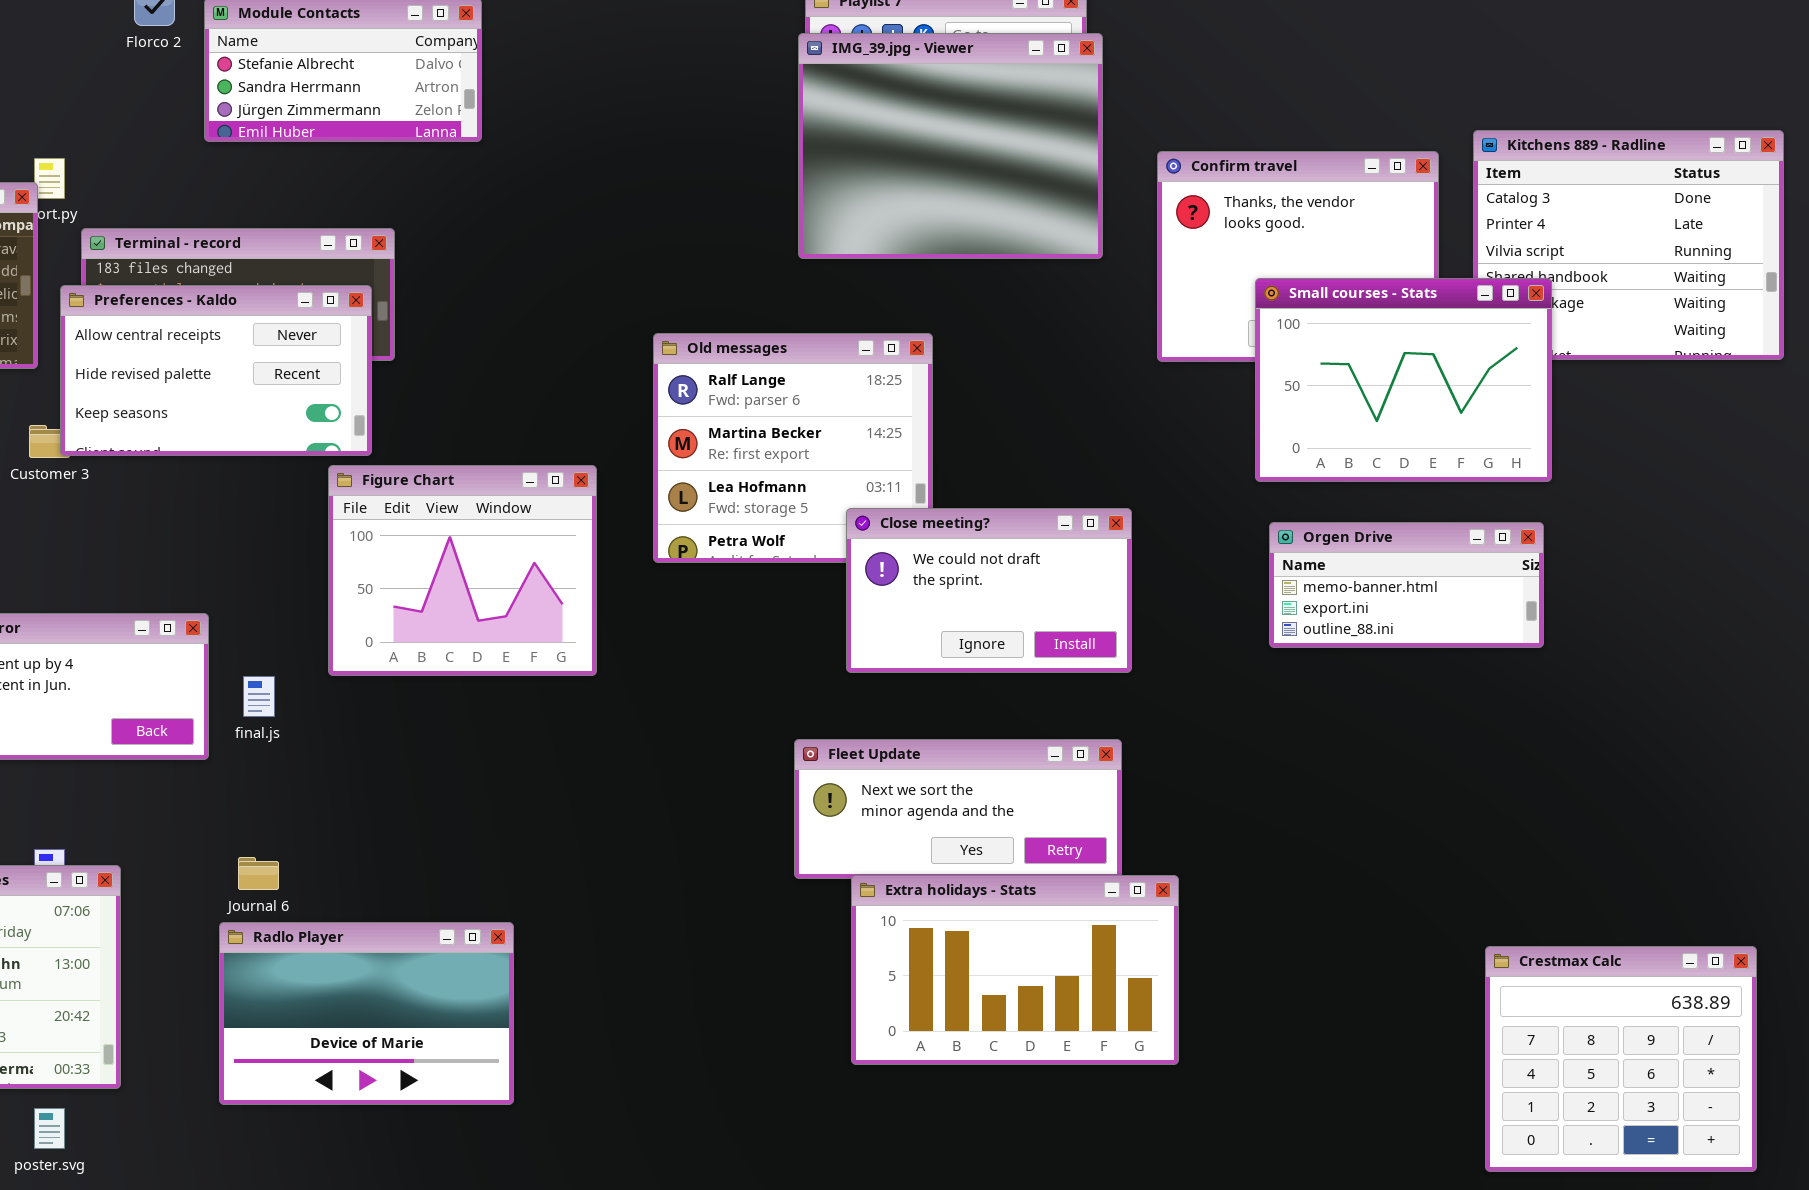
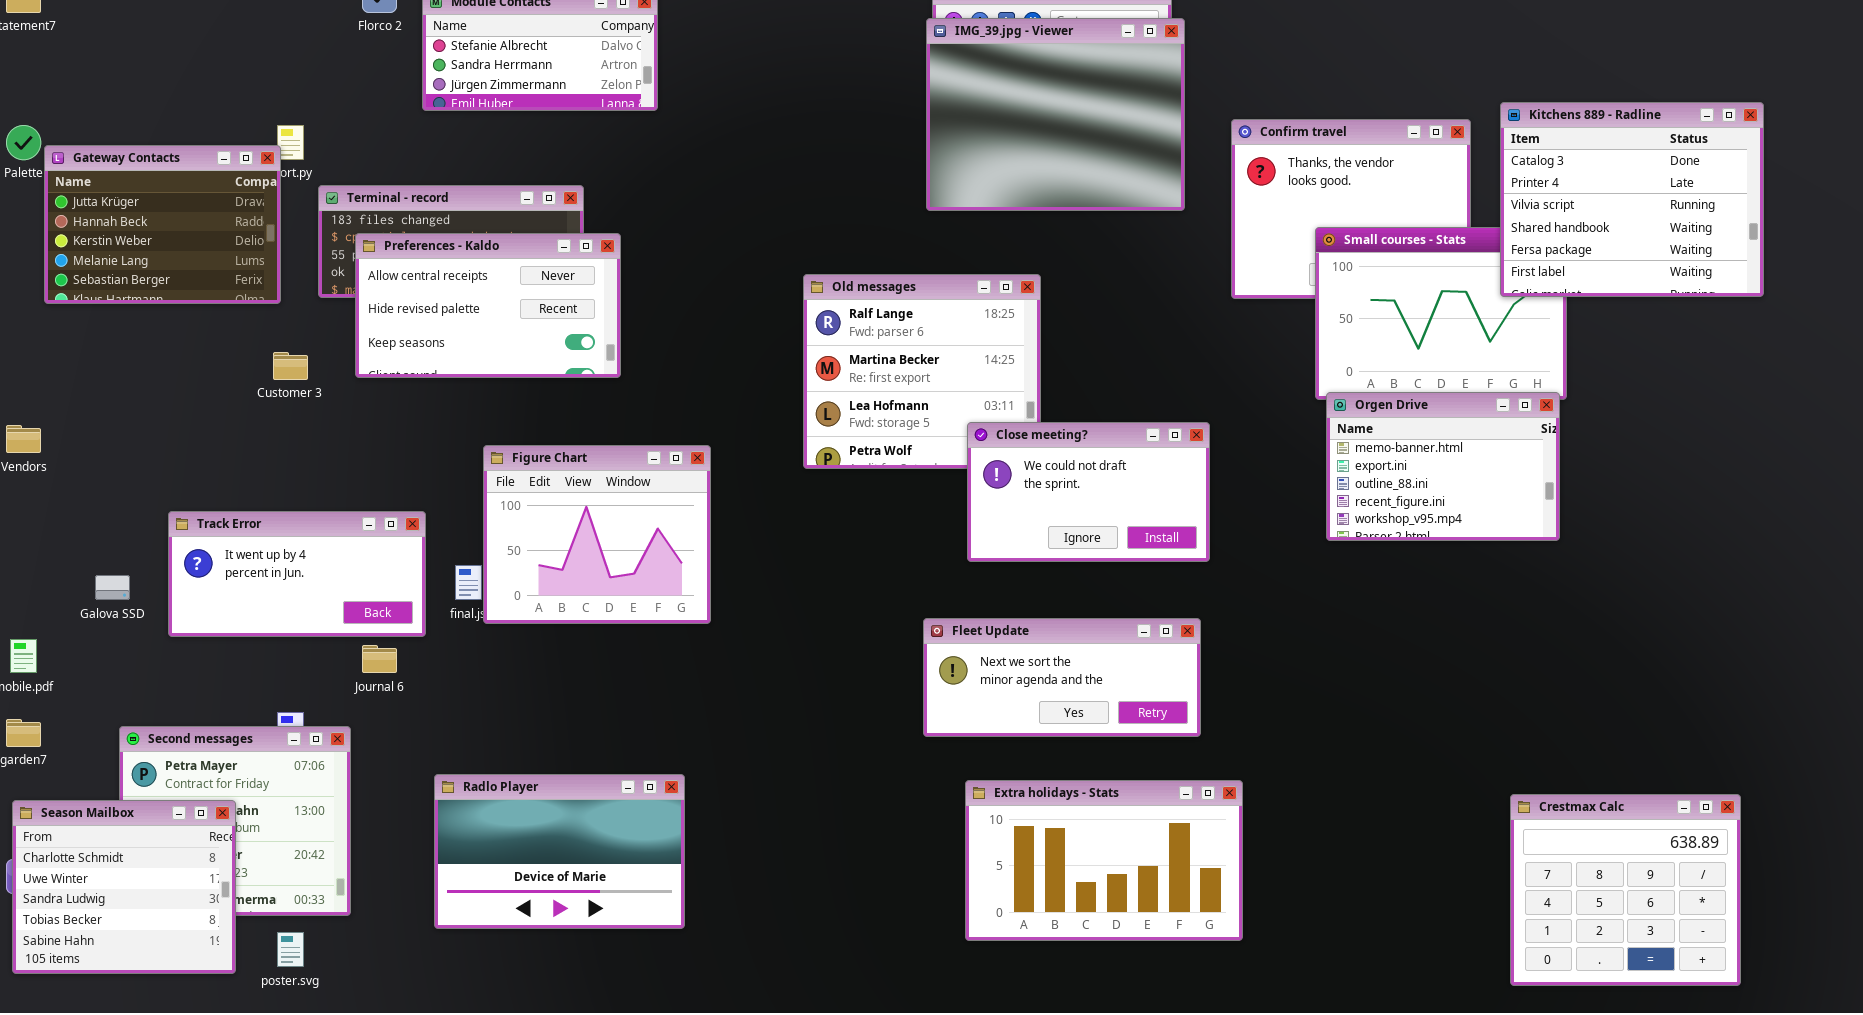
Kitchens 889 - Radline: [1473,130,1784,360] -> [1500,102,1764,297], raised
Preferences - Kaldo: [60,285,372,456] -> [355,233,621,378], moved
Figure Chart: [328,465,597,676] -> [483,445,711,624], moved
Orgen Drive: [1269,522,1544,648] -> [1326,392,1560,541], resized
Journal 6: [238,857,279,890] -> [362,645,397,673], moved
Extra holidays - Stats: [851,875,1179,1065] -> [965,780,1243,941], moved

